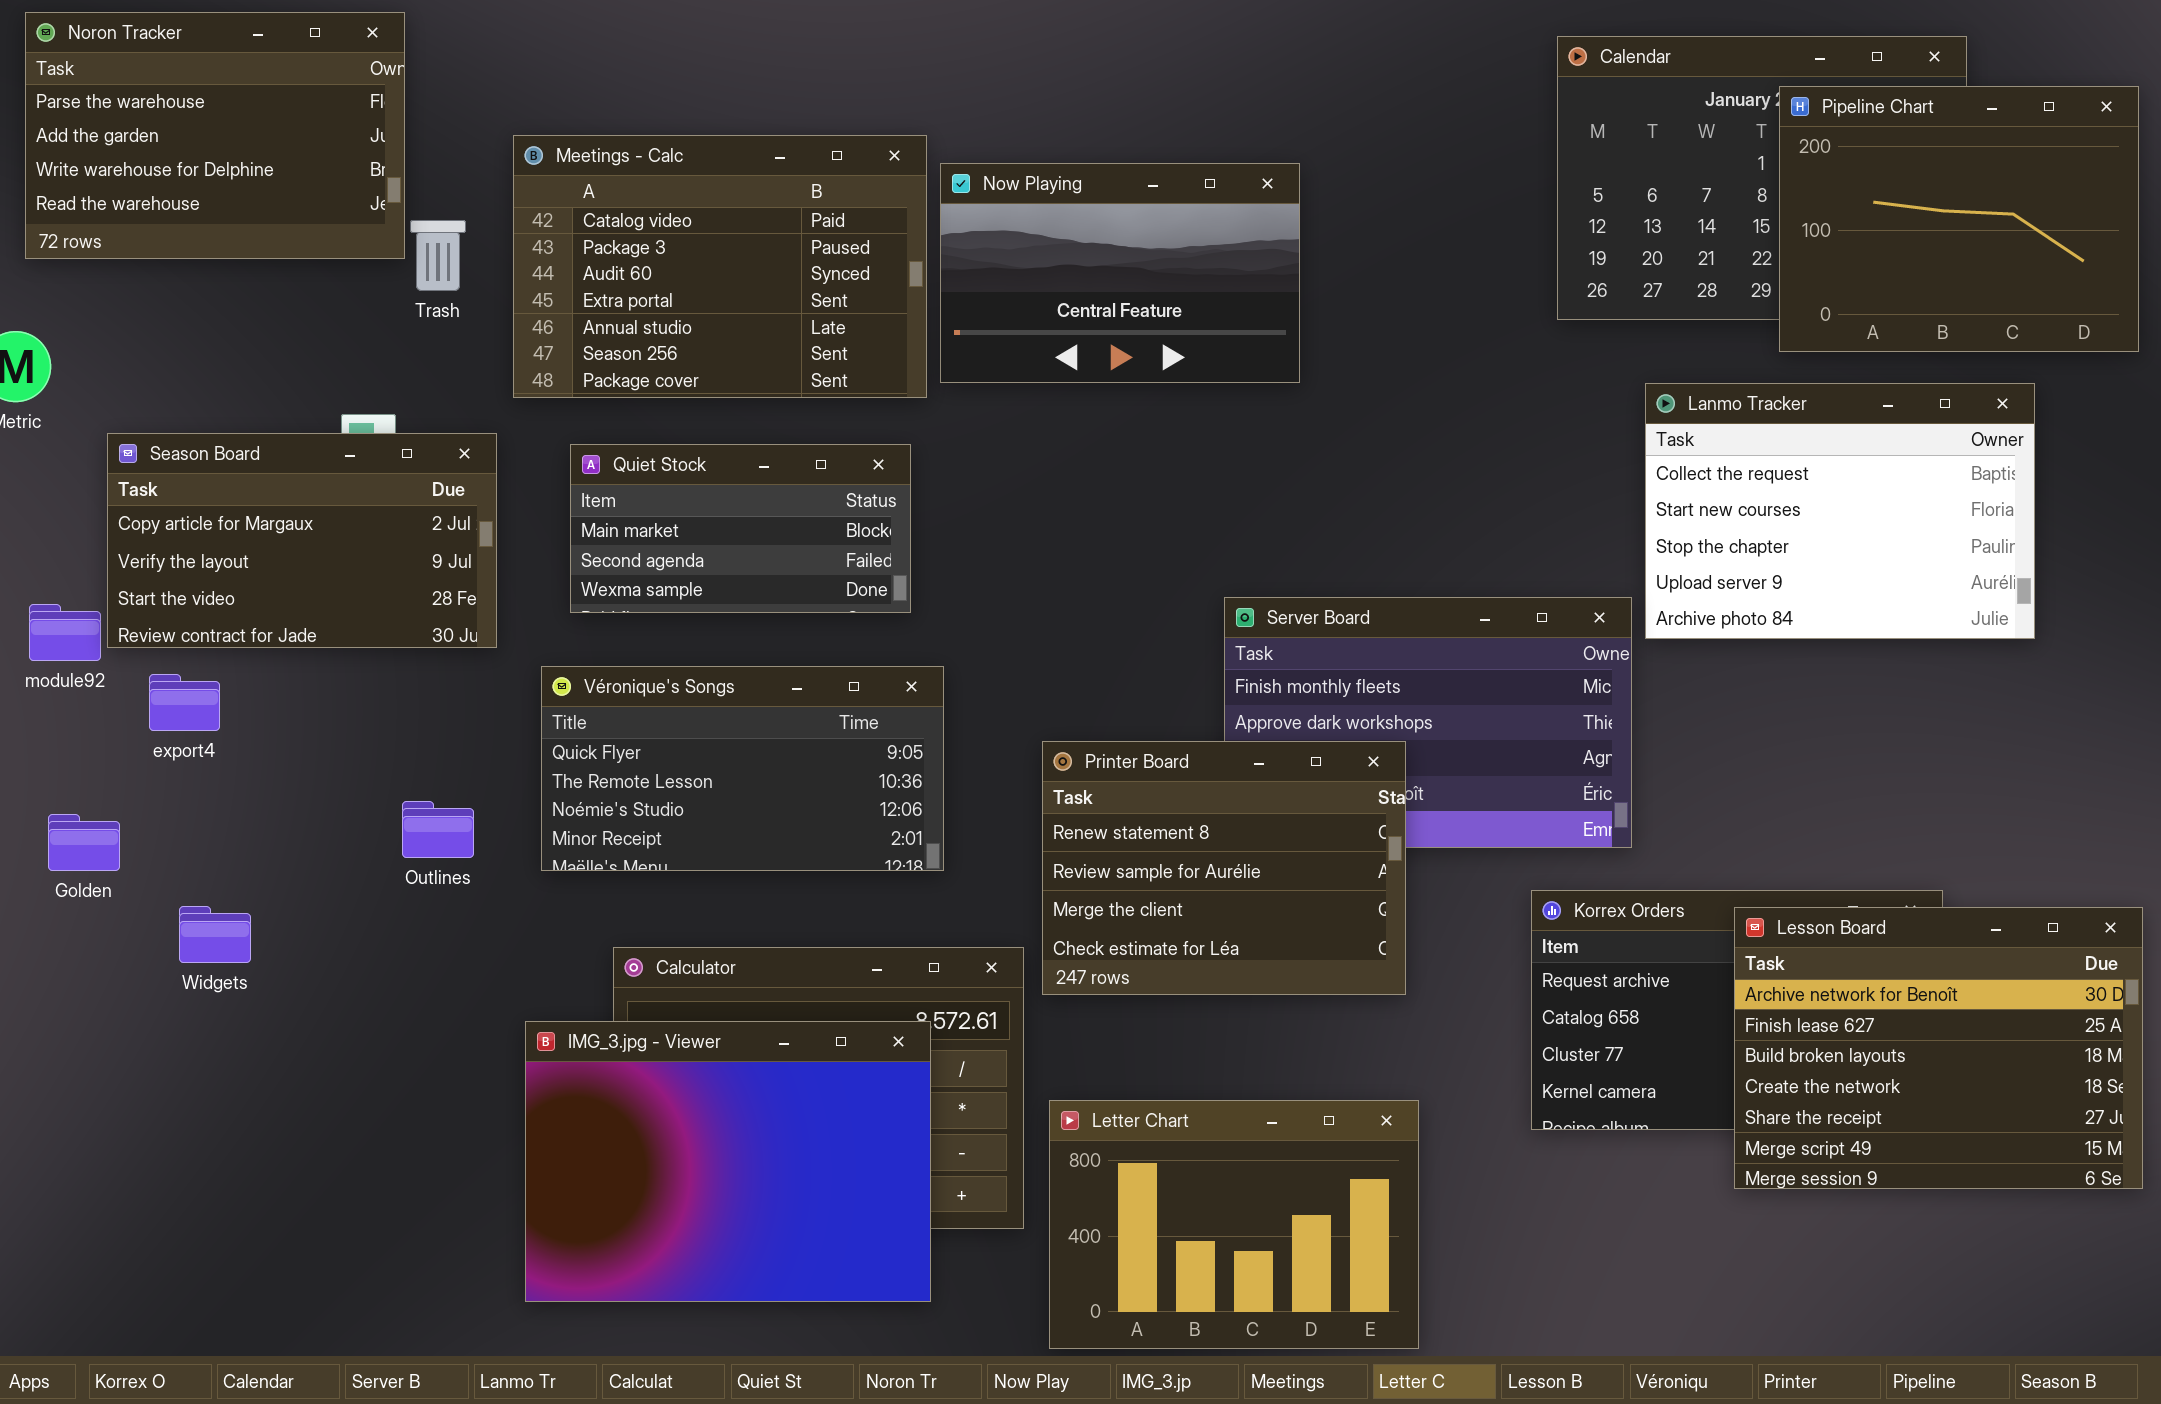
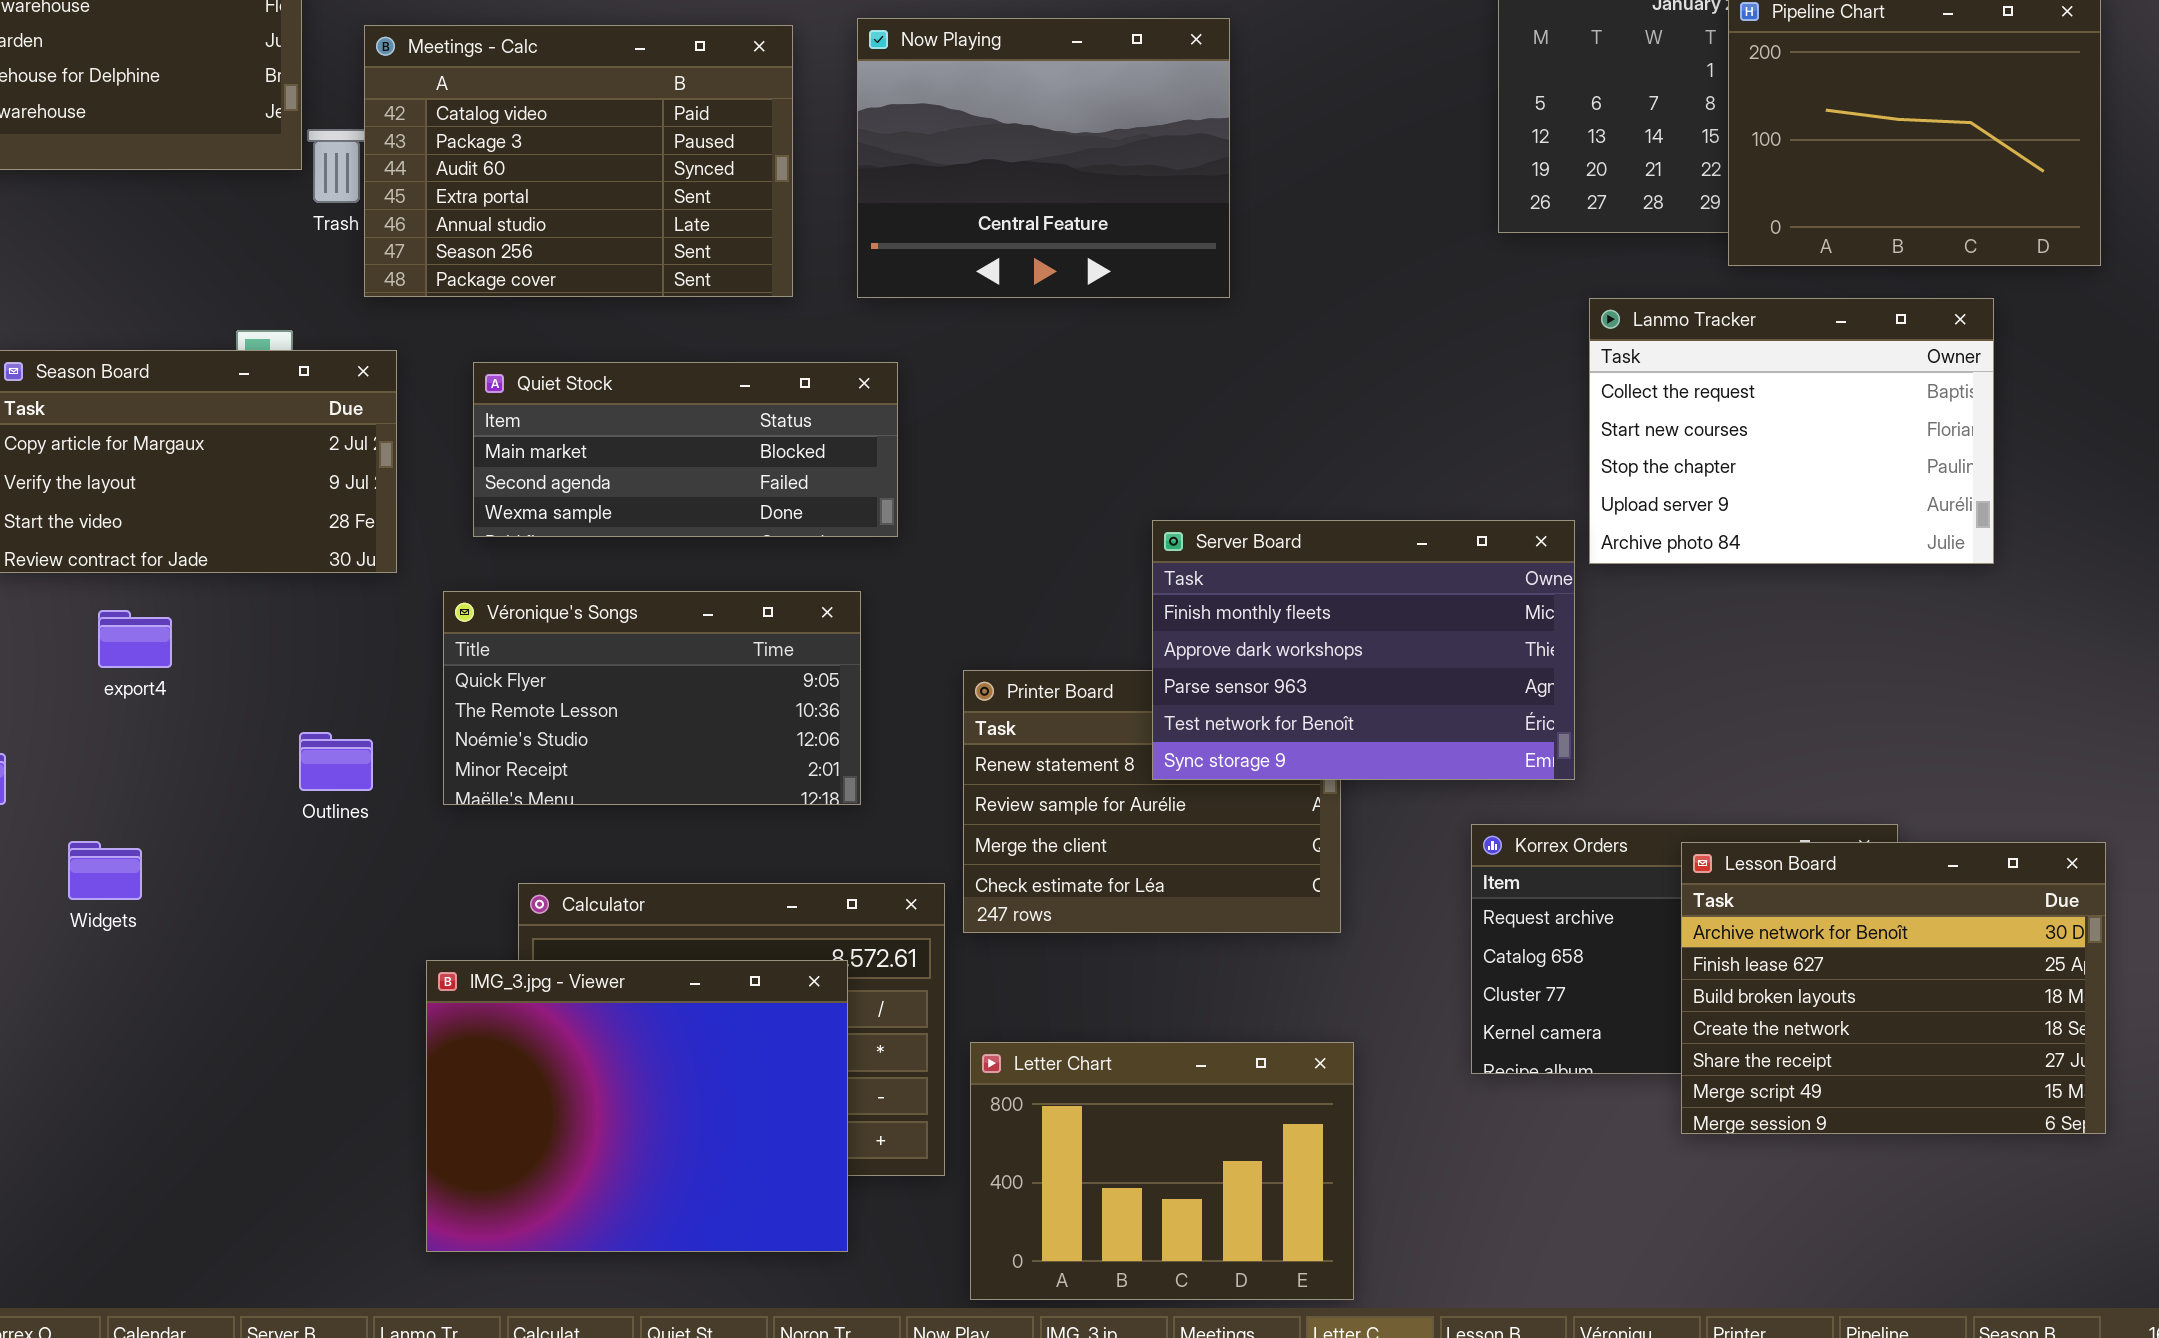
Meetings - Calc: [513,135,927,398] -> [364,25,793,297], moved
Now Playing: [940,163,1300,383] -> [857,18,1230,298], resized
Quiet Stock: [570,444,911,613] -> [473,362,898,537], resized
Server Board: [1224,597,1632,848] -> [1152,520,1575,780], raised
export4: [149,674,220,731] -> [98,610,172,668], moved

